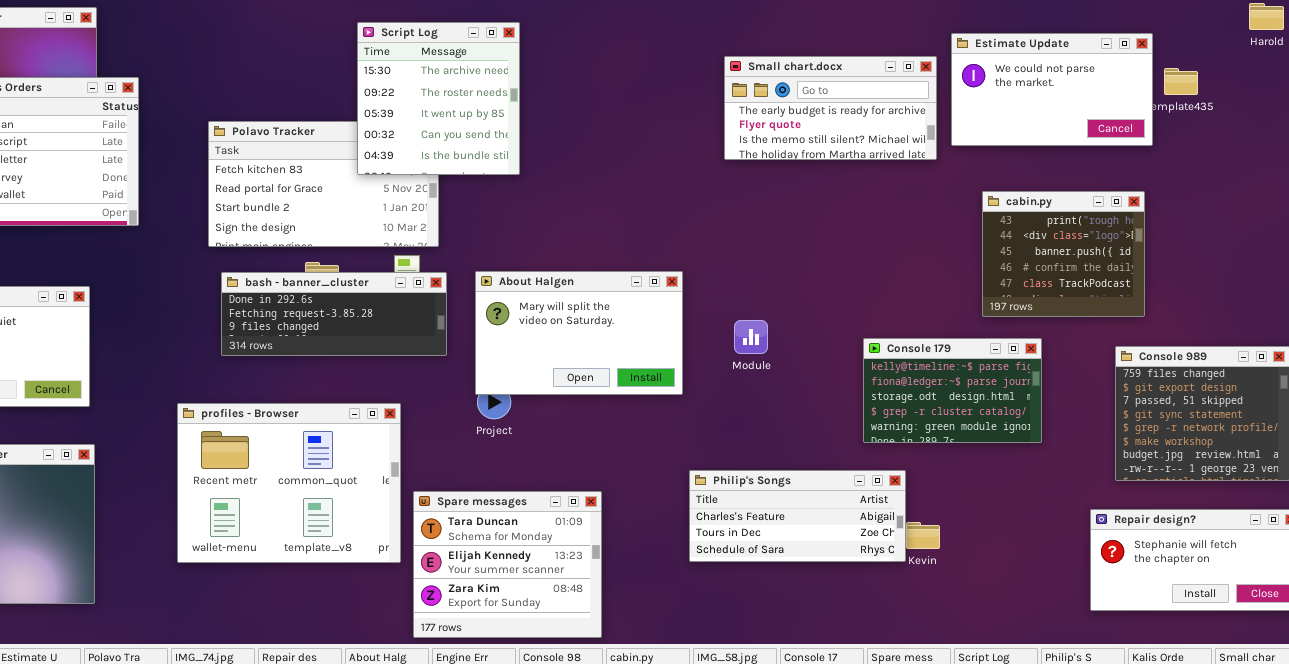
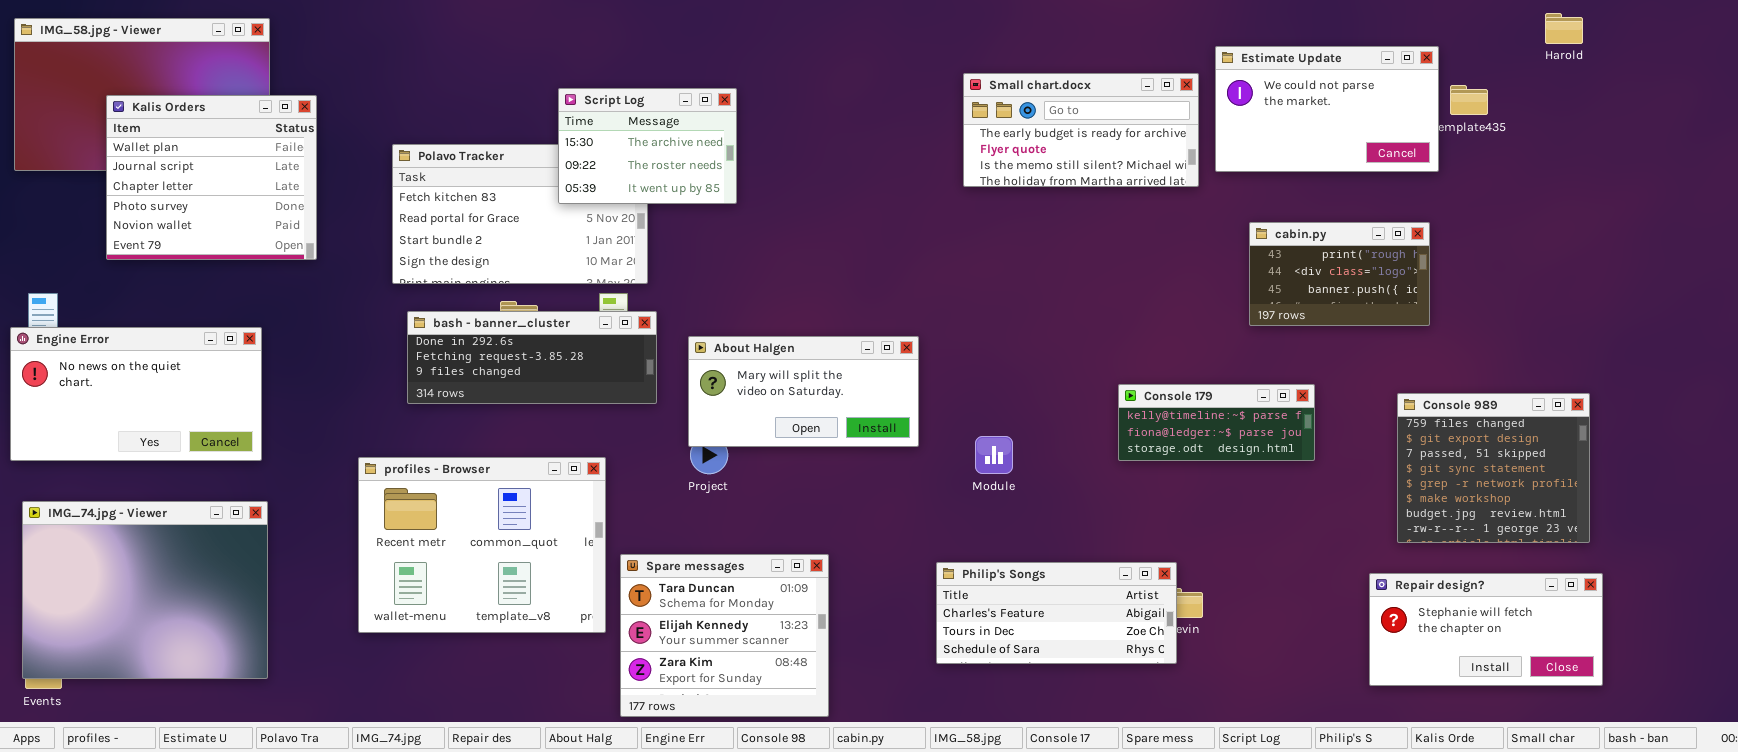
Script Log: [357,22,520,175] -> [558,88,737,204], resized
cabin.py: [982,191,1145,317] -> [1249,222,1430,326], resized
About Halgen: [475,271,683,395] -> [688,336,919,447], resized
Module: [734,320,768,354] -> [975,436,1013,474], moved
Console 179: [863,338,1042,443] -> [1118,384,1315,461], resized
Philip's Songs: [689,470,906,562] -> [936,562,1177,664], moved

